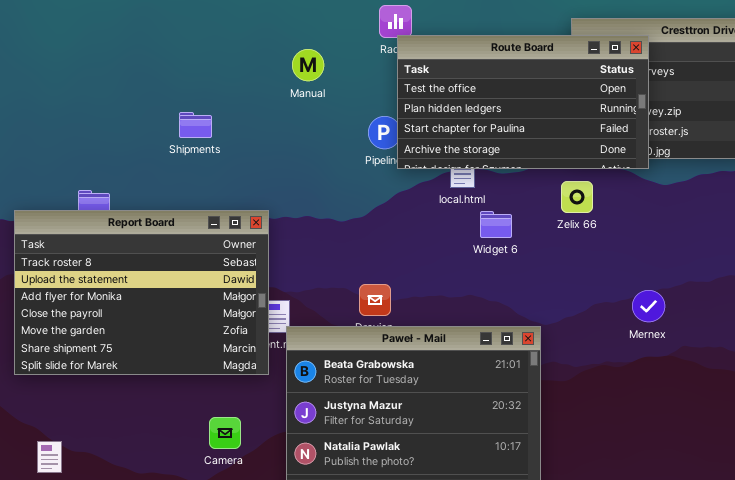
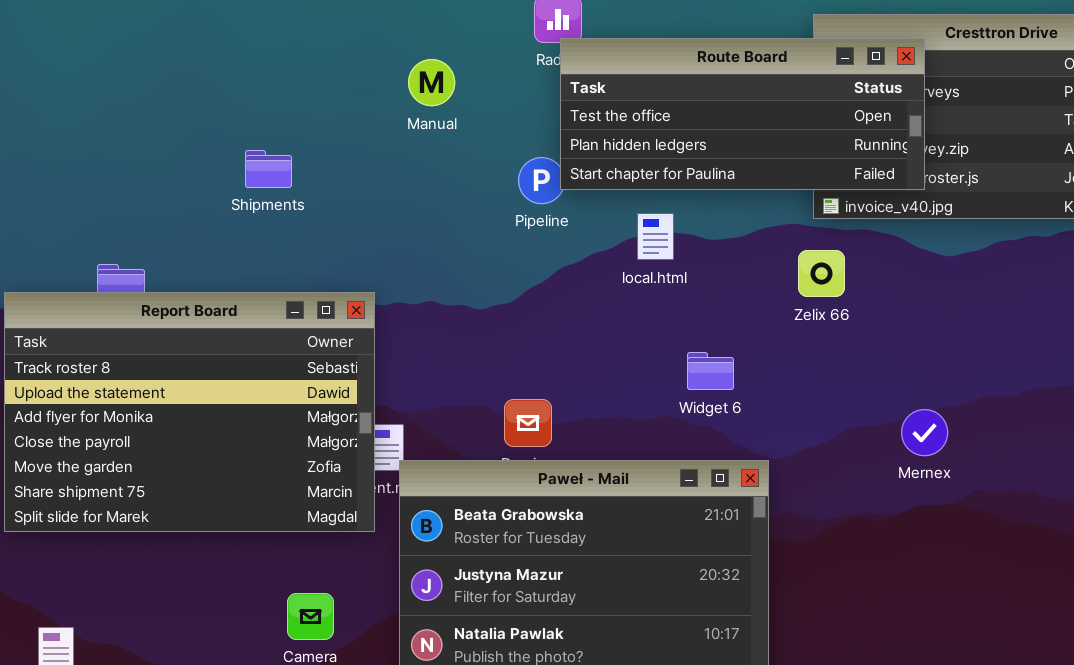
Route Board: [397,35,649,169] -> [560,38,925,190], resized
Widget 6: [480,211,512,238] -> [687,352,734,390], moved

